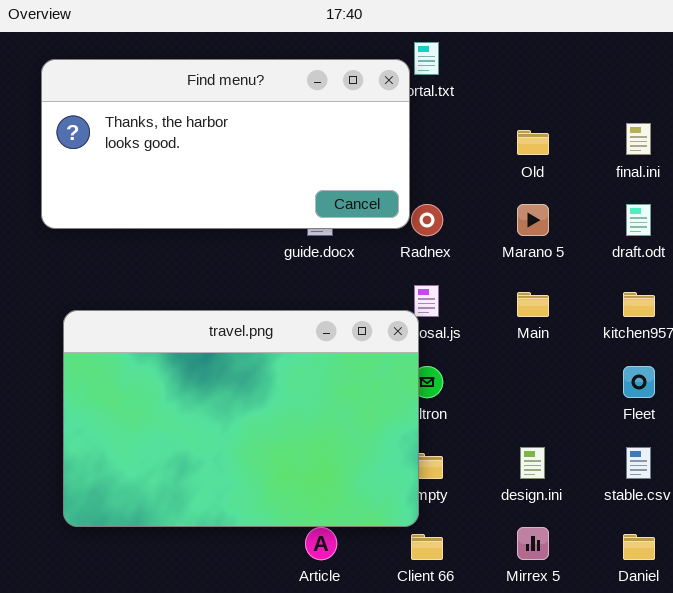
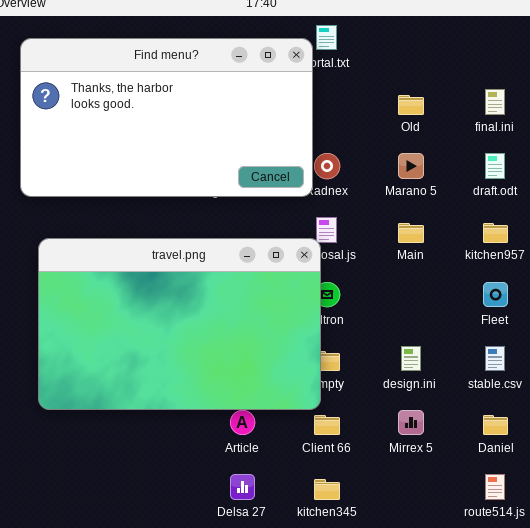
Find menu?: [41,59,410,229] -> [20,38,313,197], resized

